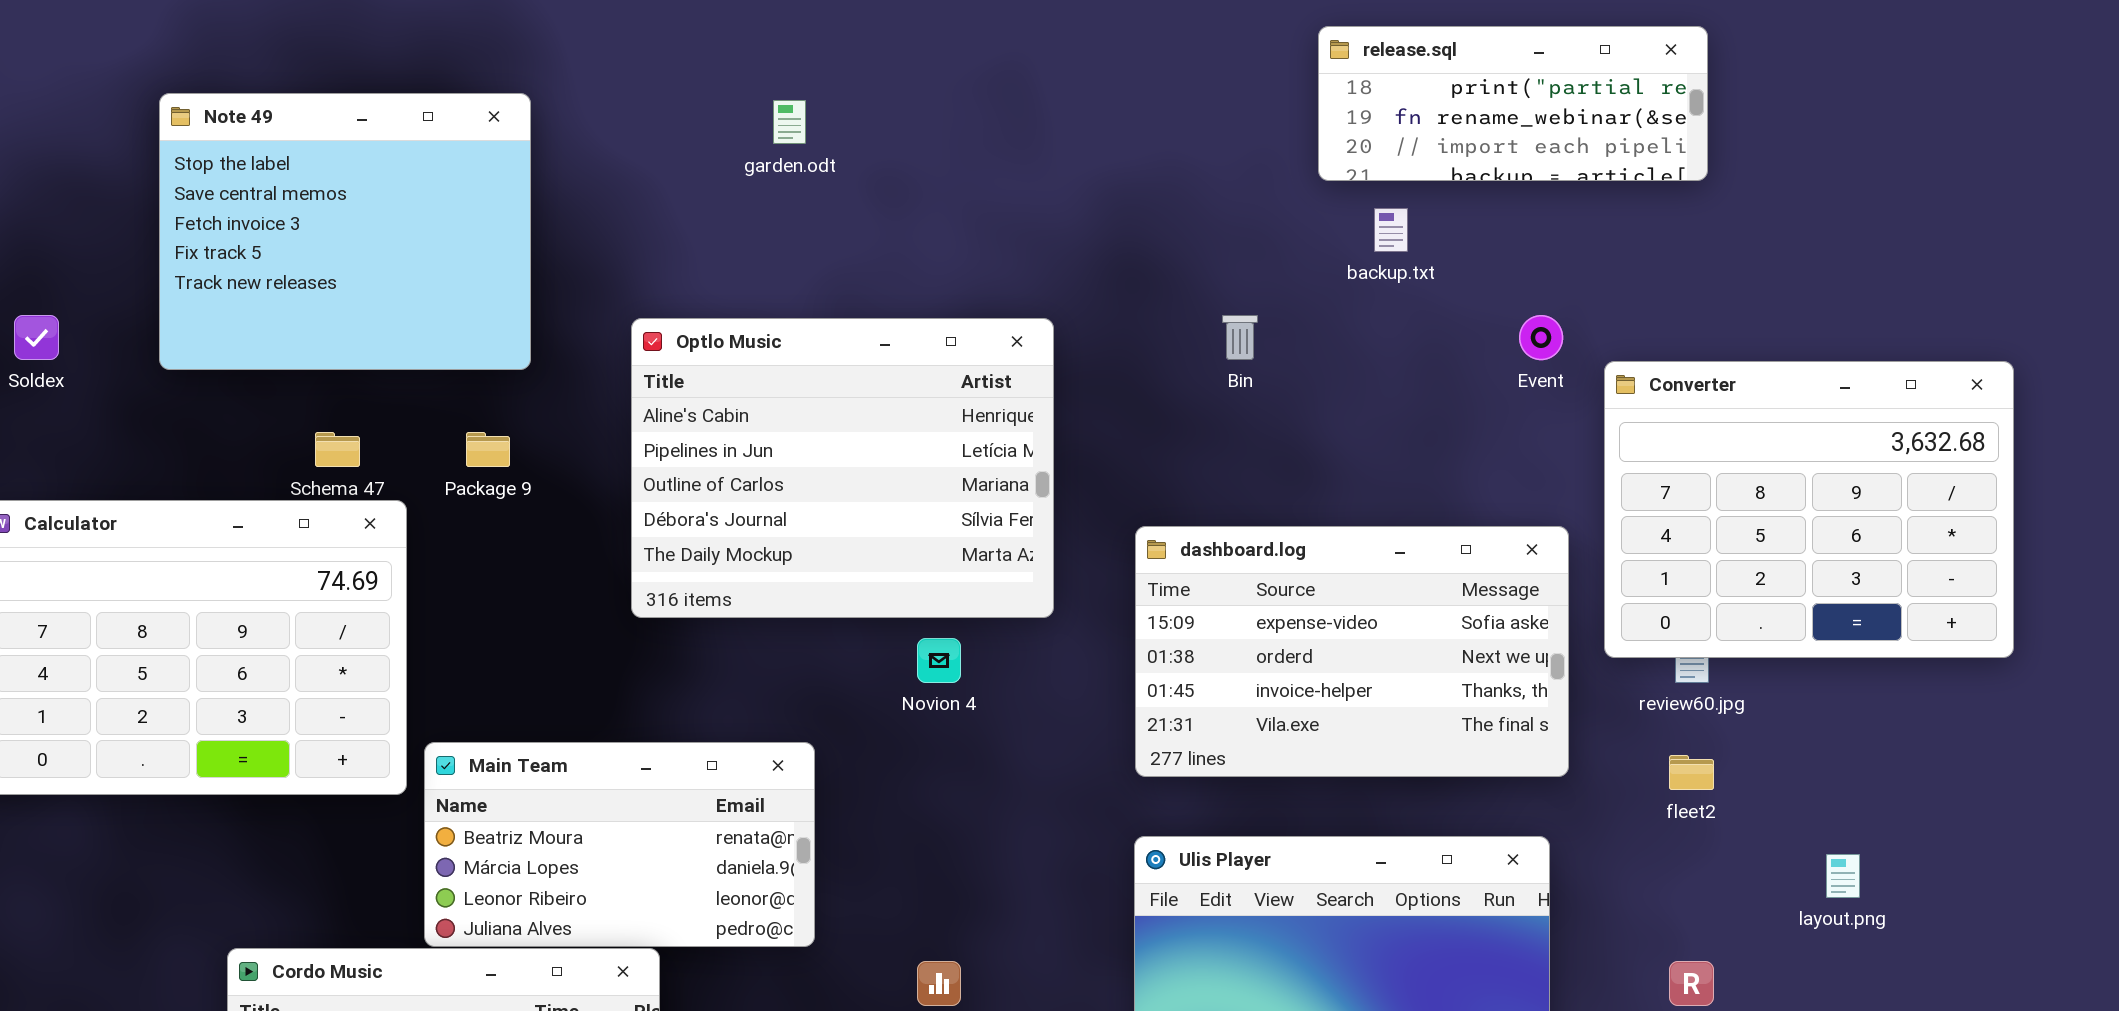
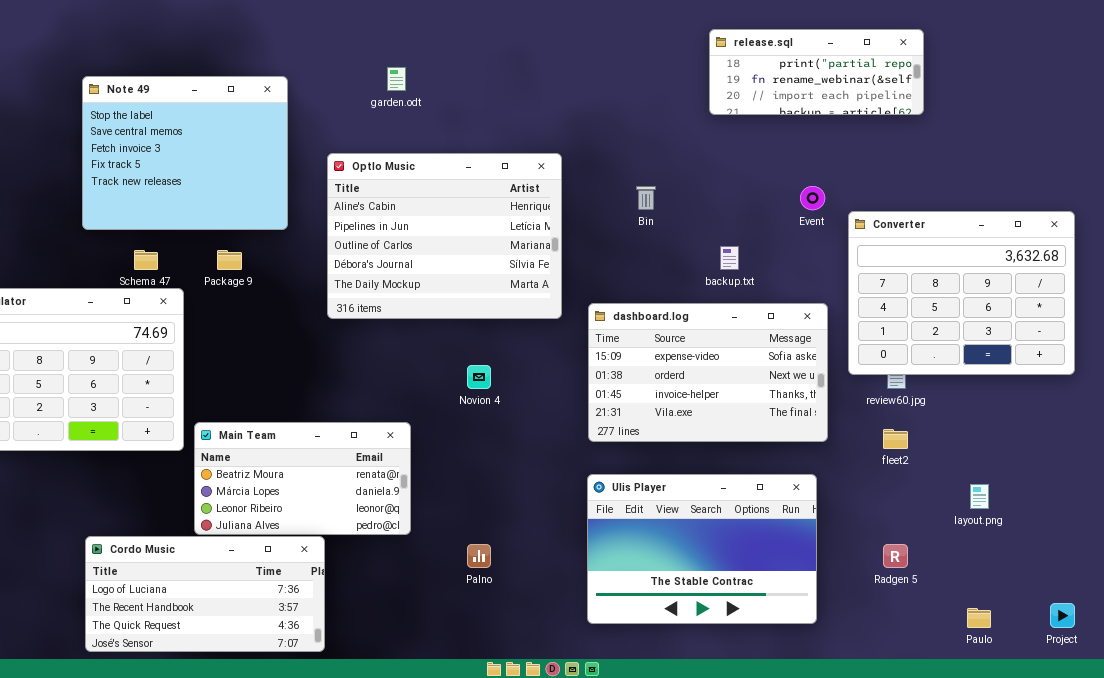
release.sql: [1318,26,1708,181] -> [709,29,924,115], moved
Note 49: [159,93,531,370] -> [82,76,288,230], moved
backup.txt: [1374,208,1408,252] -> [720,246,739,270], moved
Optlo Music: [631,318,1054,618] -> [327,153,562,319], moved

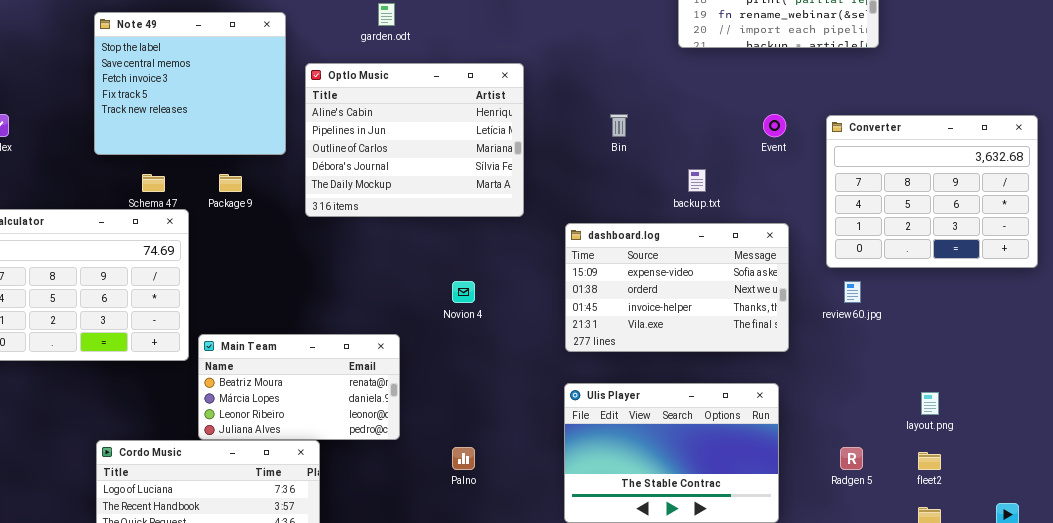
Optlo Music: [327,153,562,319] -> [305,63,524,217], moved
Converter: [848,211,1075,375] -> [826,115,1038,268], moved
fleet2: [883,429,908,449] -> [918,452,941,470], moved

